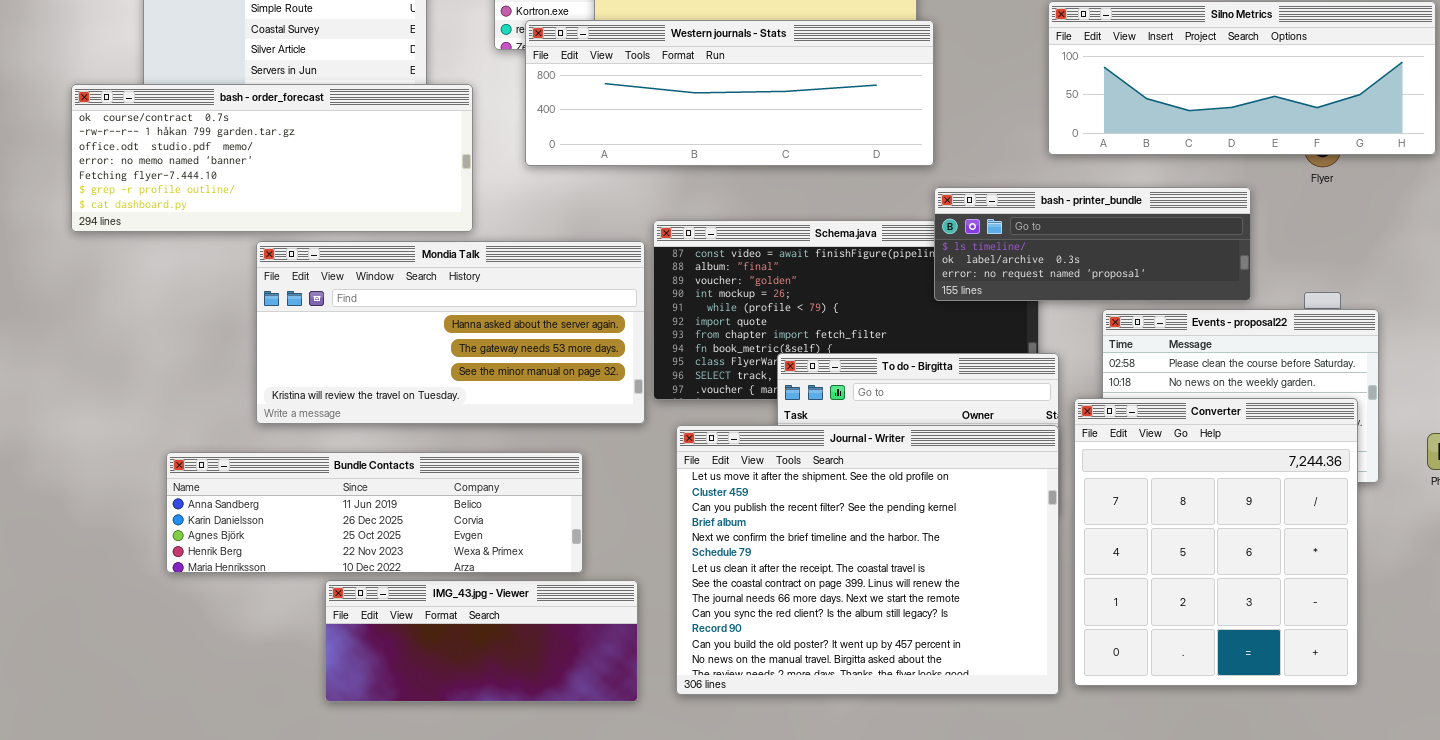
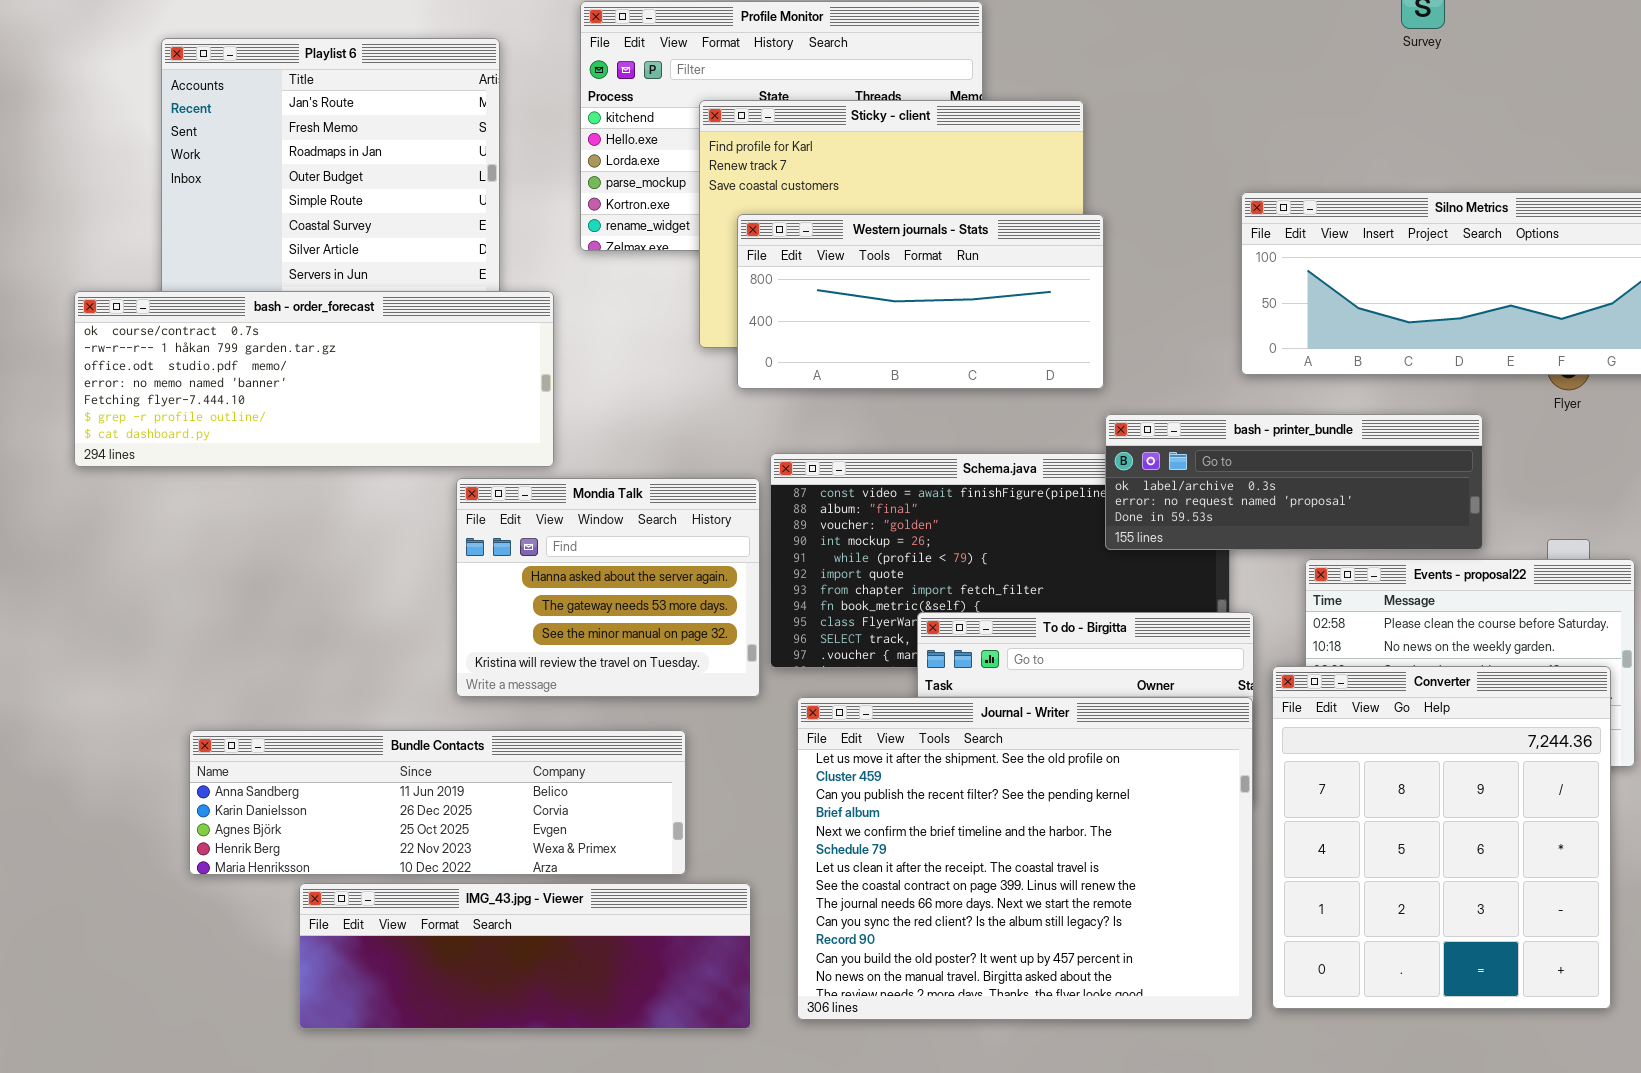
Western journals - Stats: [525,20,934,166] -> [737,214,1104,389], resized
bash - printer_bundle: [934,187,1251,301] -> [1105,414,1483,550], scrolled down 1 row
Mondia Talk: [256,241,645,424] -> [456,478,760,697], resized
IMG_43.jpg - Viewer: [325,580,638,702] -> [299,883,751,1029], resized

